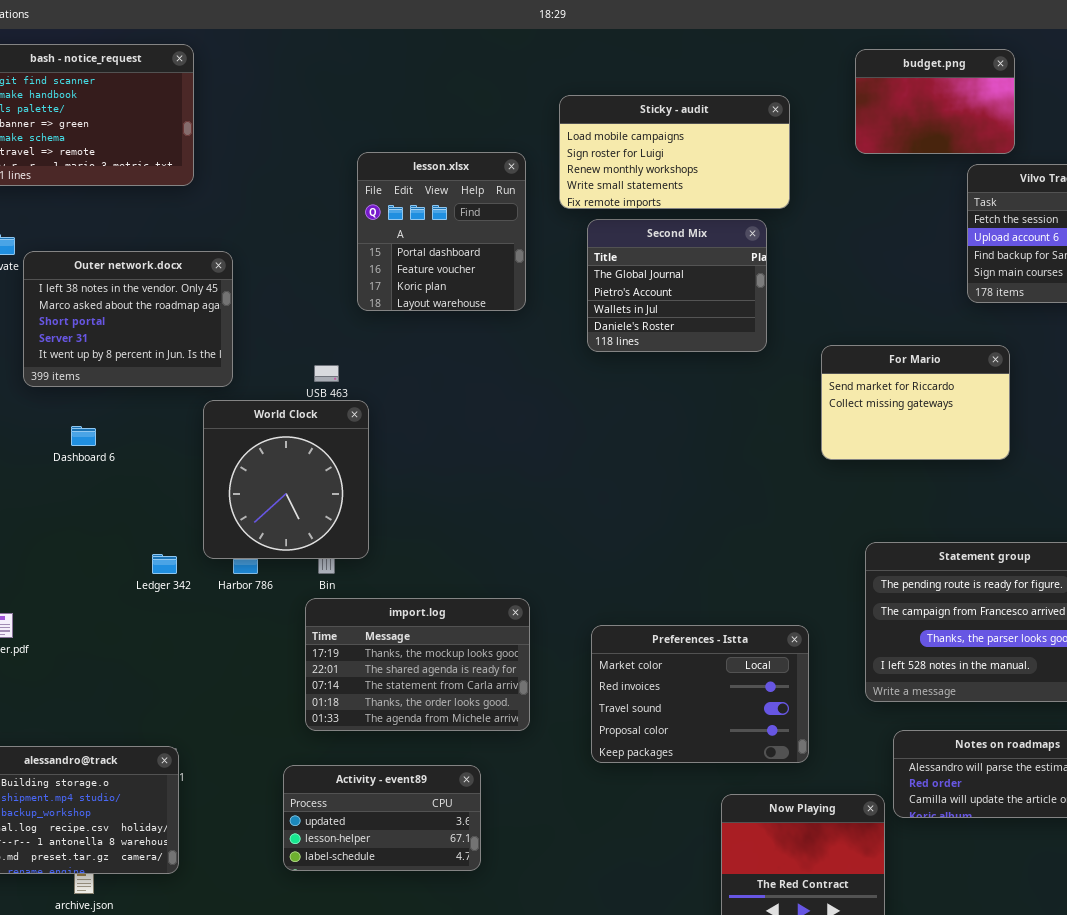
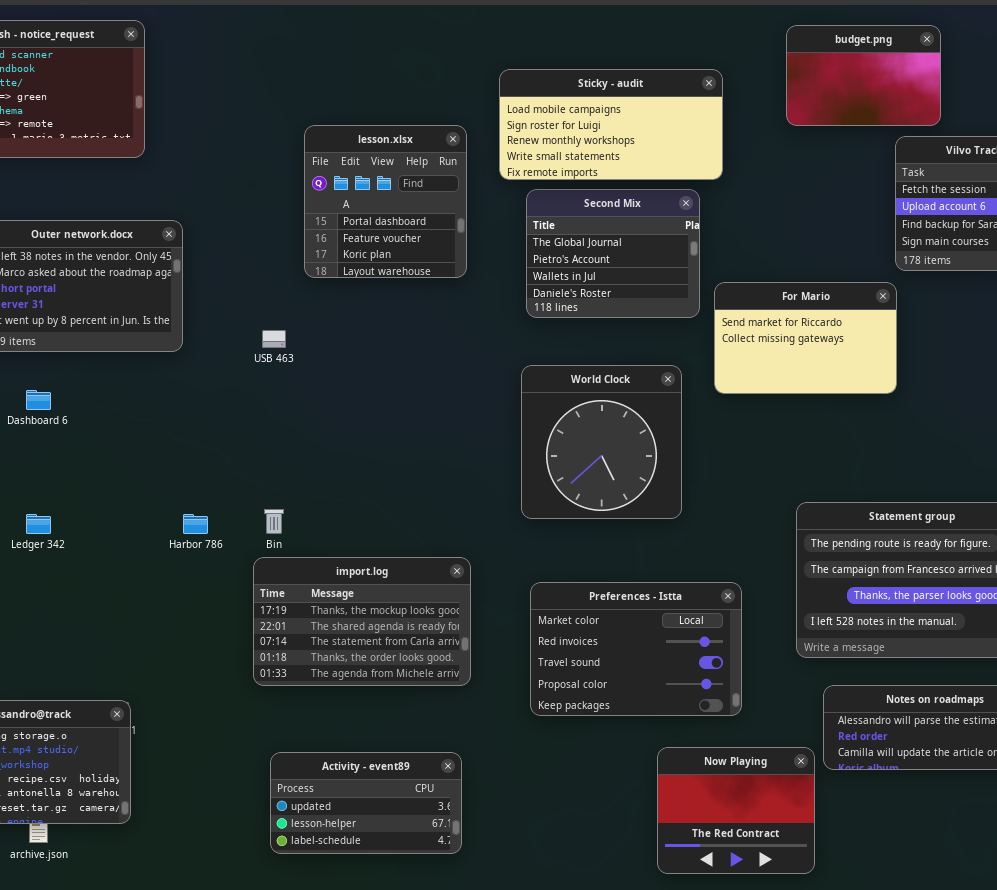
For Mario: [821,345,1010,460] -> [714,282,897,394], moved
World Clock: [203,400,369,559] -> [521,365,682,519], moved
Ledger 342: [152,554,177,574] -> [26,514,51,534], moved
Activity - event89: [283,765,481,871] -> [270,752,462,854], moved

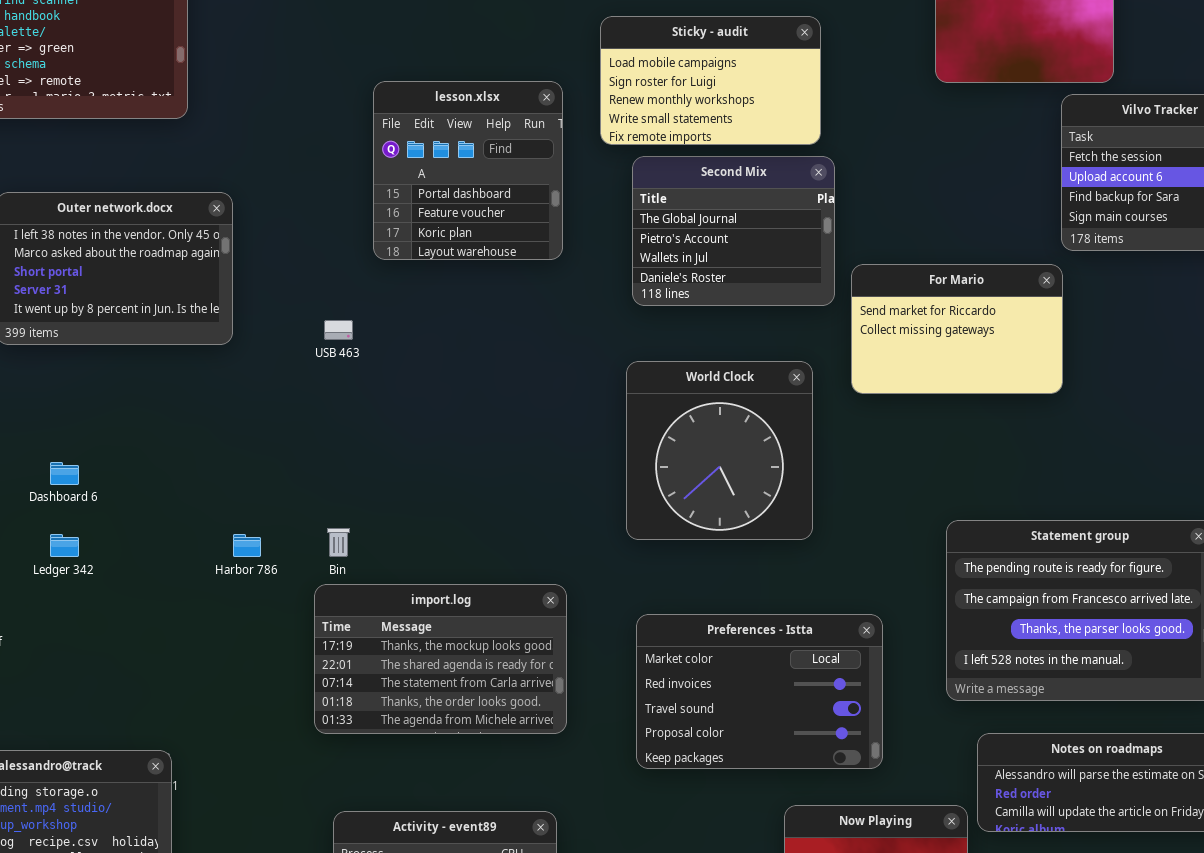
Sticky - audit: [499,69,723,180] -> [600,16,821,145], resized
Dashboard 6: [26,390,51,410] -> [50,462,79,485], moved

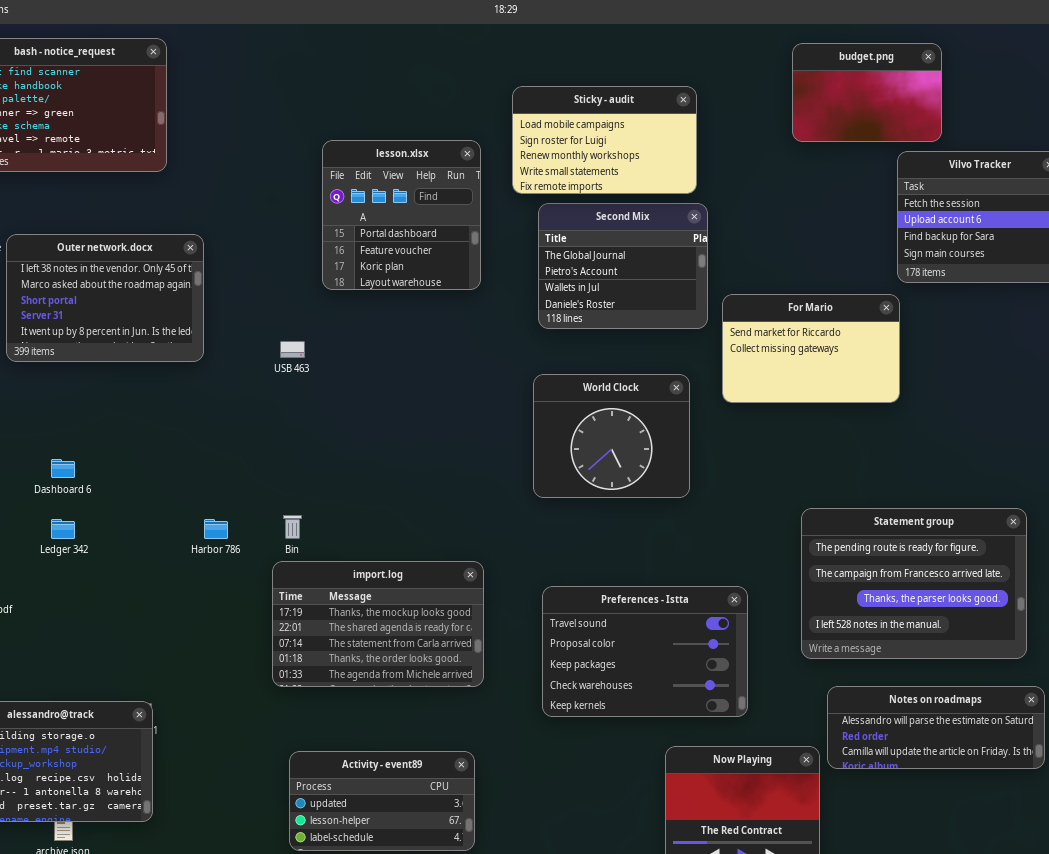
World Clock: [626,361,813,540] -> [533,374,690,498], resized
Preferences - Istta: [636,614,883,769] -> [542,586,748,717], scrolled down 2 rows

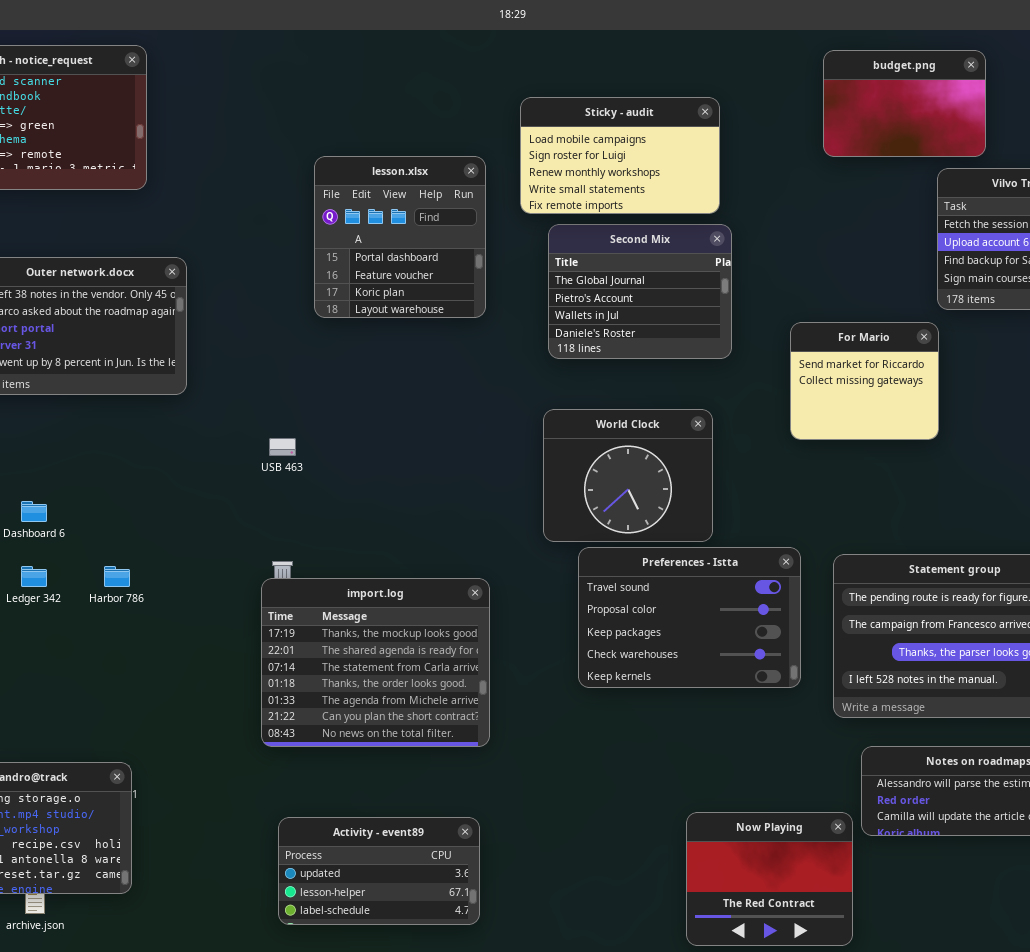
For Mario: [722,294,900,403] -> [790,322,939,440], resized
USB 463: [280,341,305,358] -> [269,438,296,456], moved
Harbor 786: [204,519,228,539] -> [104,566,130,587], moved
import.log: [272,561,484,687] -> [261,578,490,747], resized
Preferences - Istta: [542,586,748,717] -> [578,547,801,688], moved

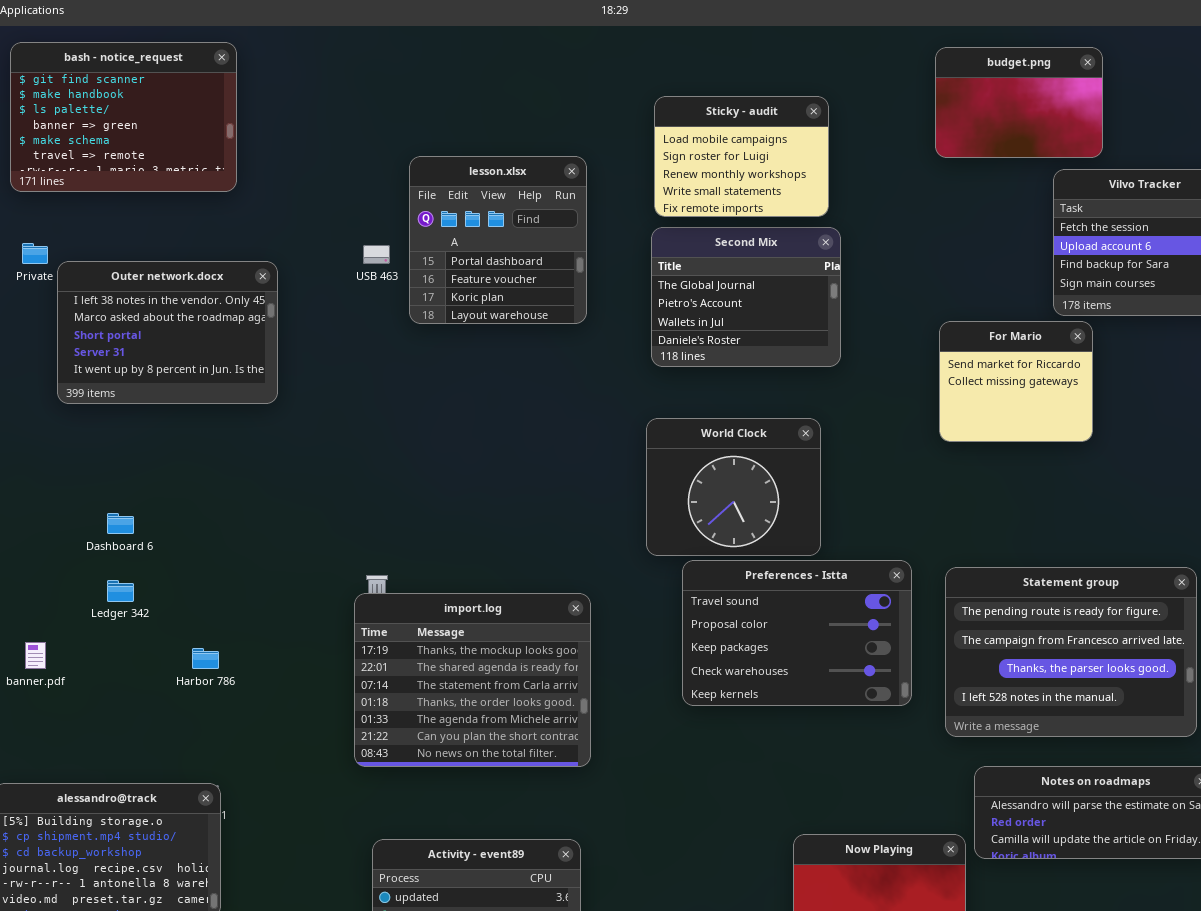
Sticky - audit: [520,97,720,214] -> [654,96,829,217], resized
For Mario: [790,322,939,440] -> [939,321,1093,442], moved
USB 463: [269,438,296,456] -> [363,245,390,264], moved
Harbor 786: [104,566,130,587] -> [192,648,219,669], moved

